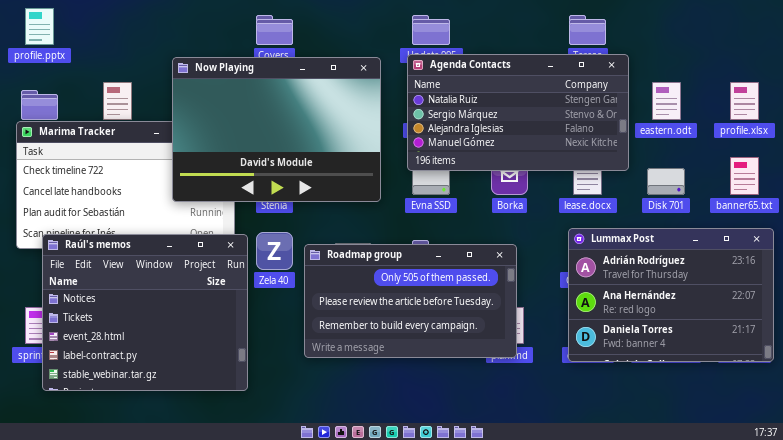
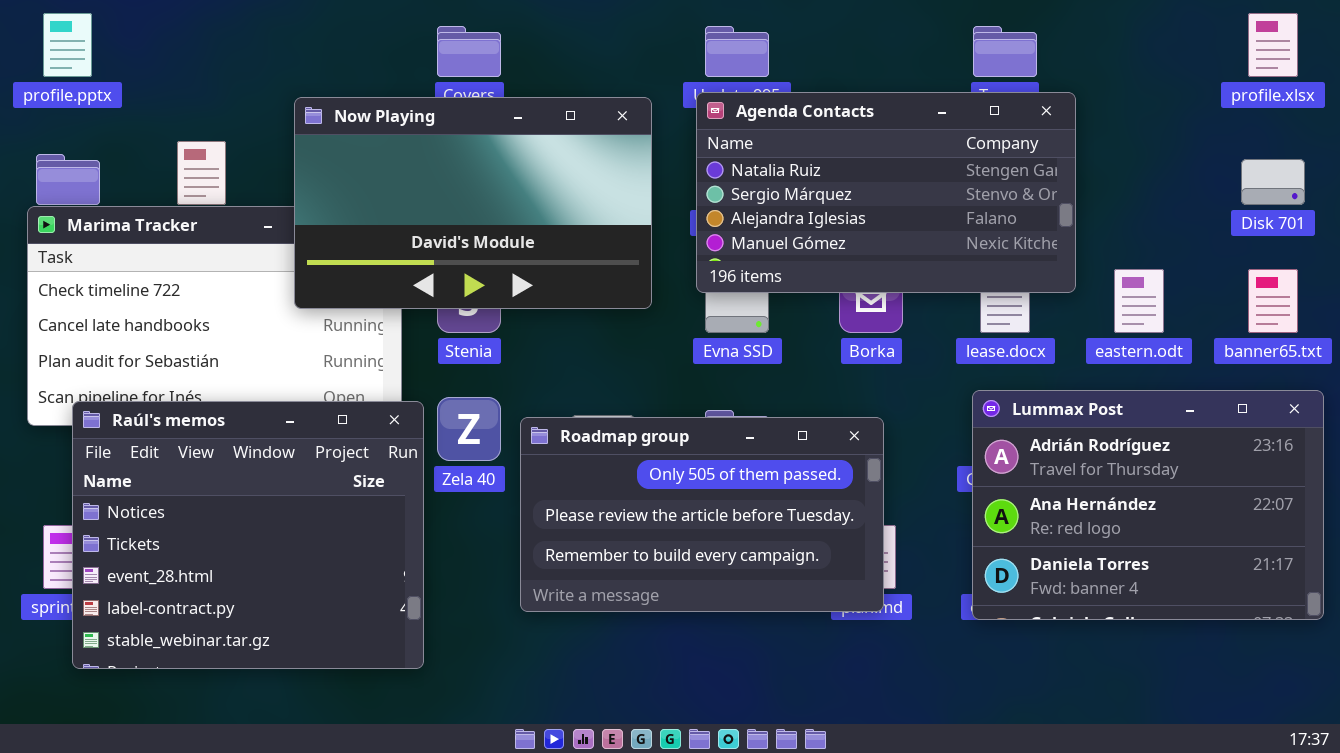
Now Playing: [172,57,381,202] -> [294,97,652,309], resized
eastern.odt: [652,82,681,120] -> [1114,269,1164,333], moved
profile.xlsx: [730,82,759,120] -> [1248,13,1298,77], moved
Disk 701: [647,168,685,195] -> [1241,159,1305,205], moved

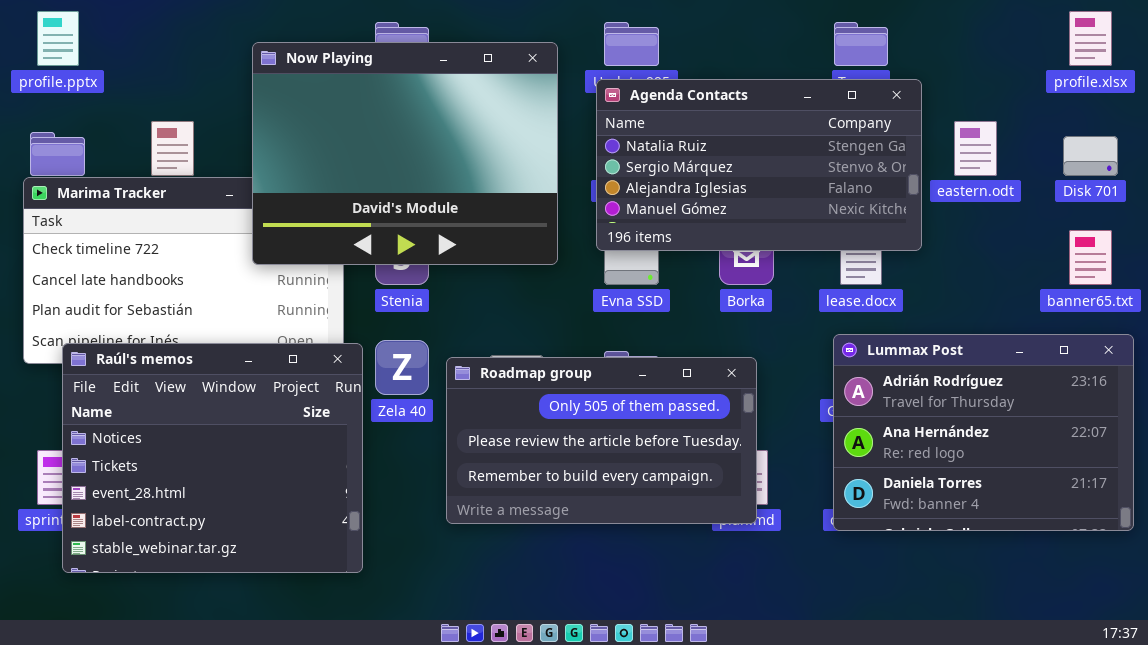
Now Playing: [294,97,652,309] -> [252,42,558,265], resized
eastern.odt: [1114,269,1164,333] -> [954,121,997,176], moved

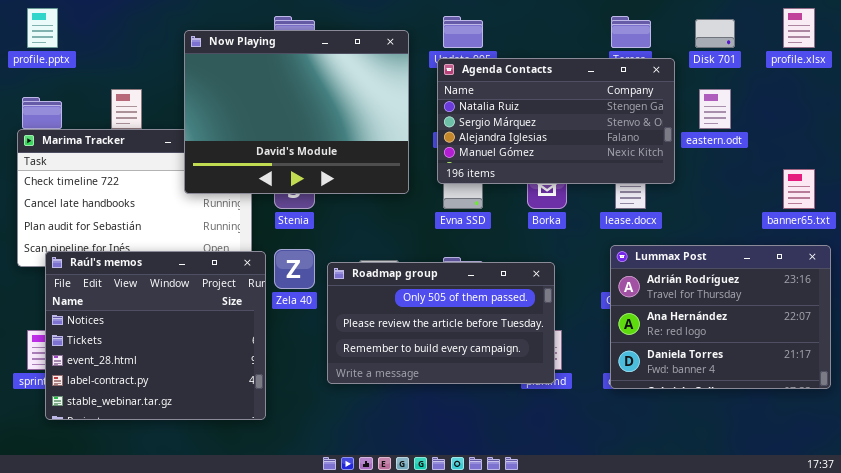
Disk 701: [1063,136,1118,176] -> [695,19,735,48], moved

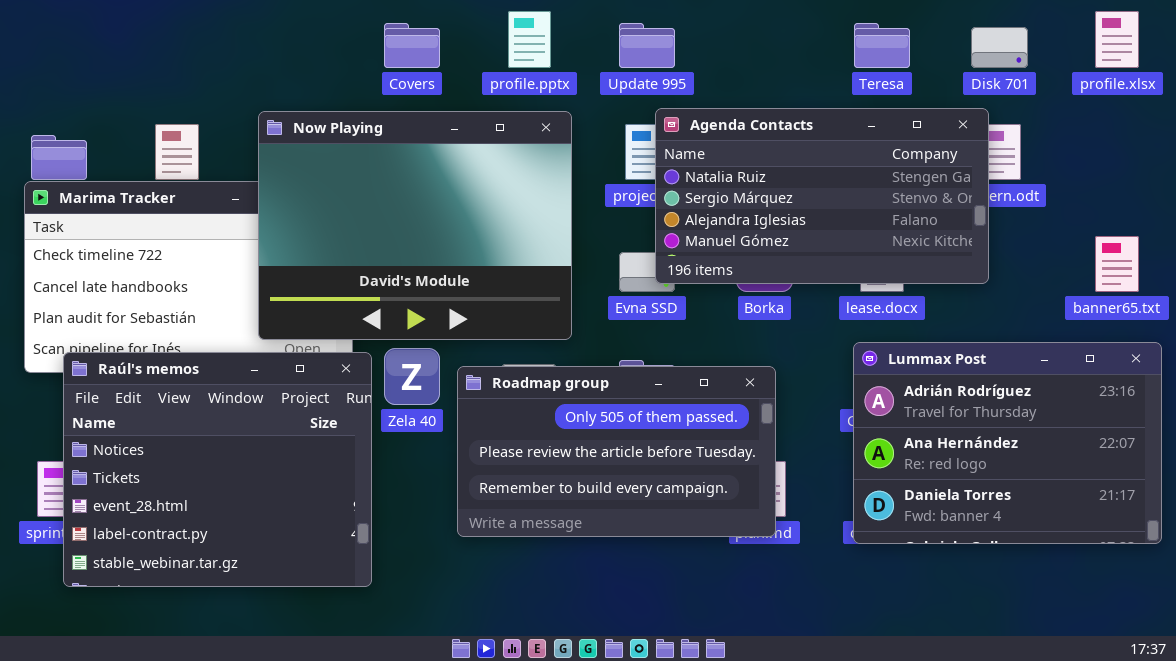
profile.pptx: [27,8,58,48] -> [508,11,551,68], moved
Now Playing: [184,30,409,194] -> [258,111,572,340], moved
Agenda Contacts: [437,58,675,184] -> [655,108,989,284], moved

